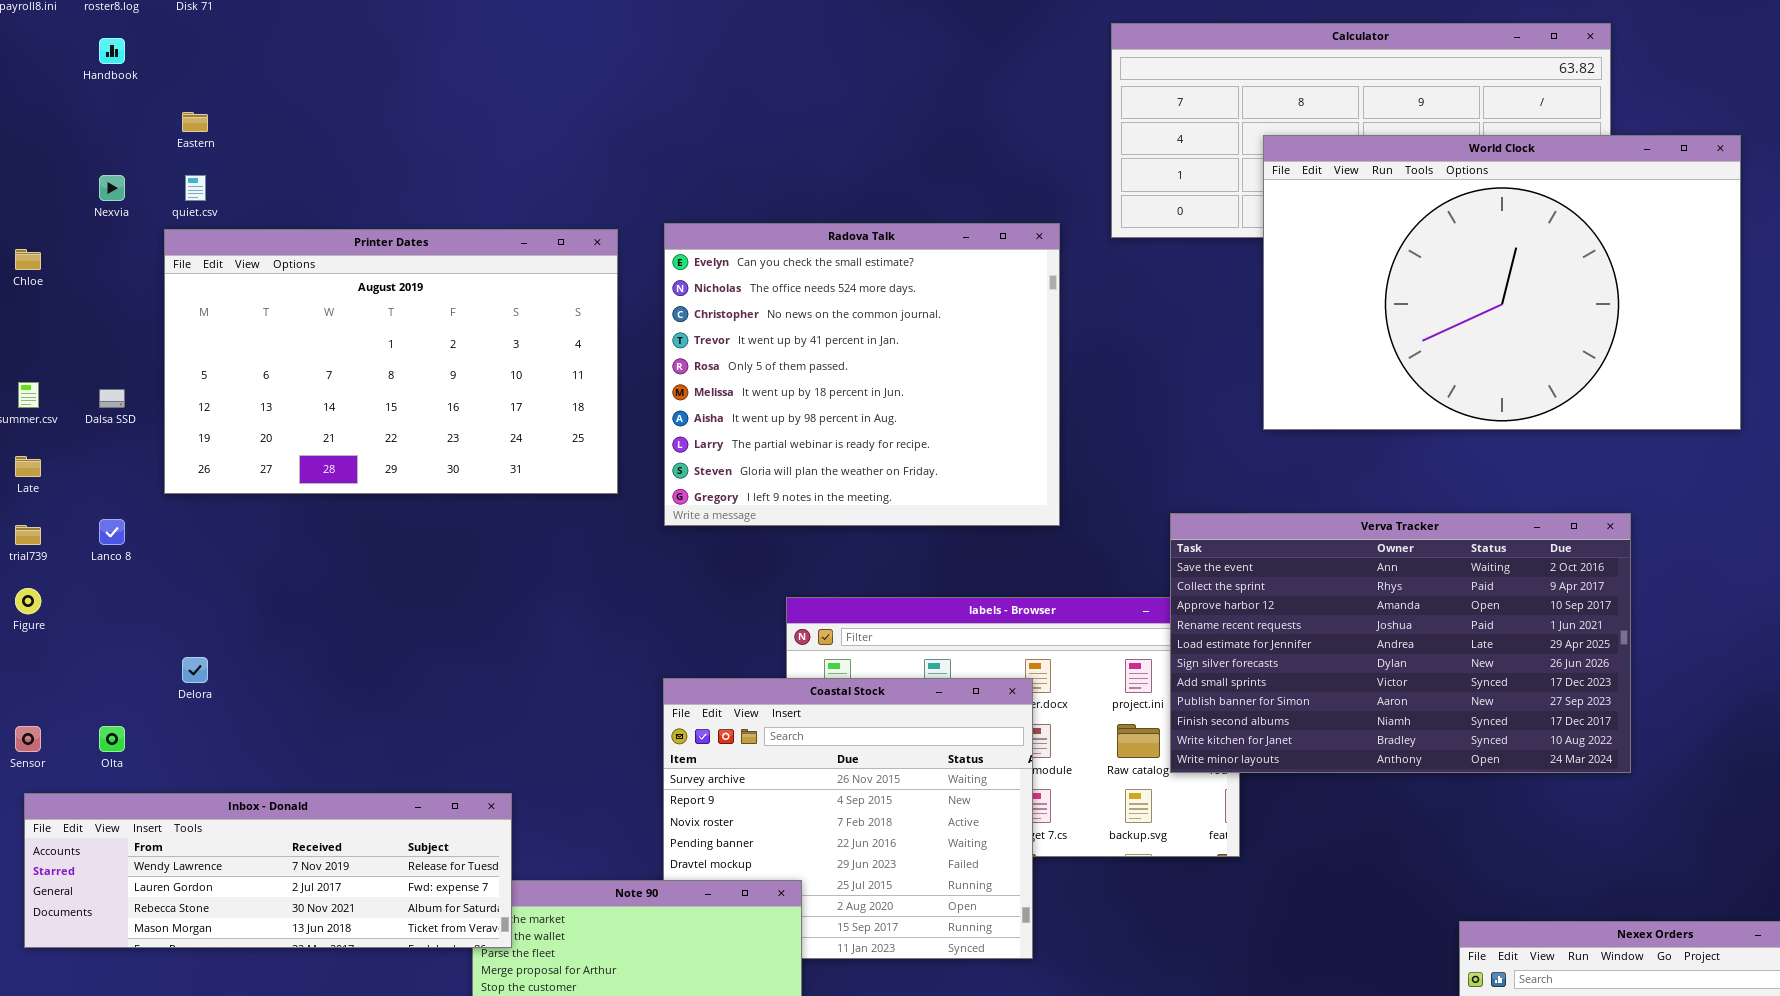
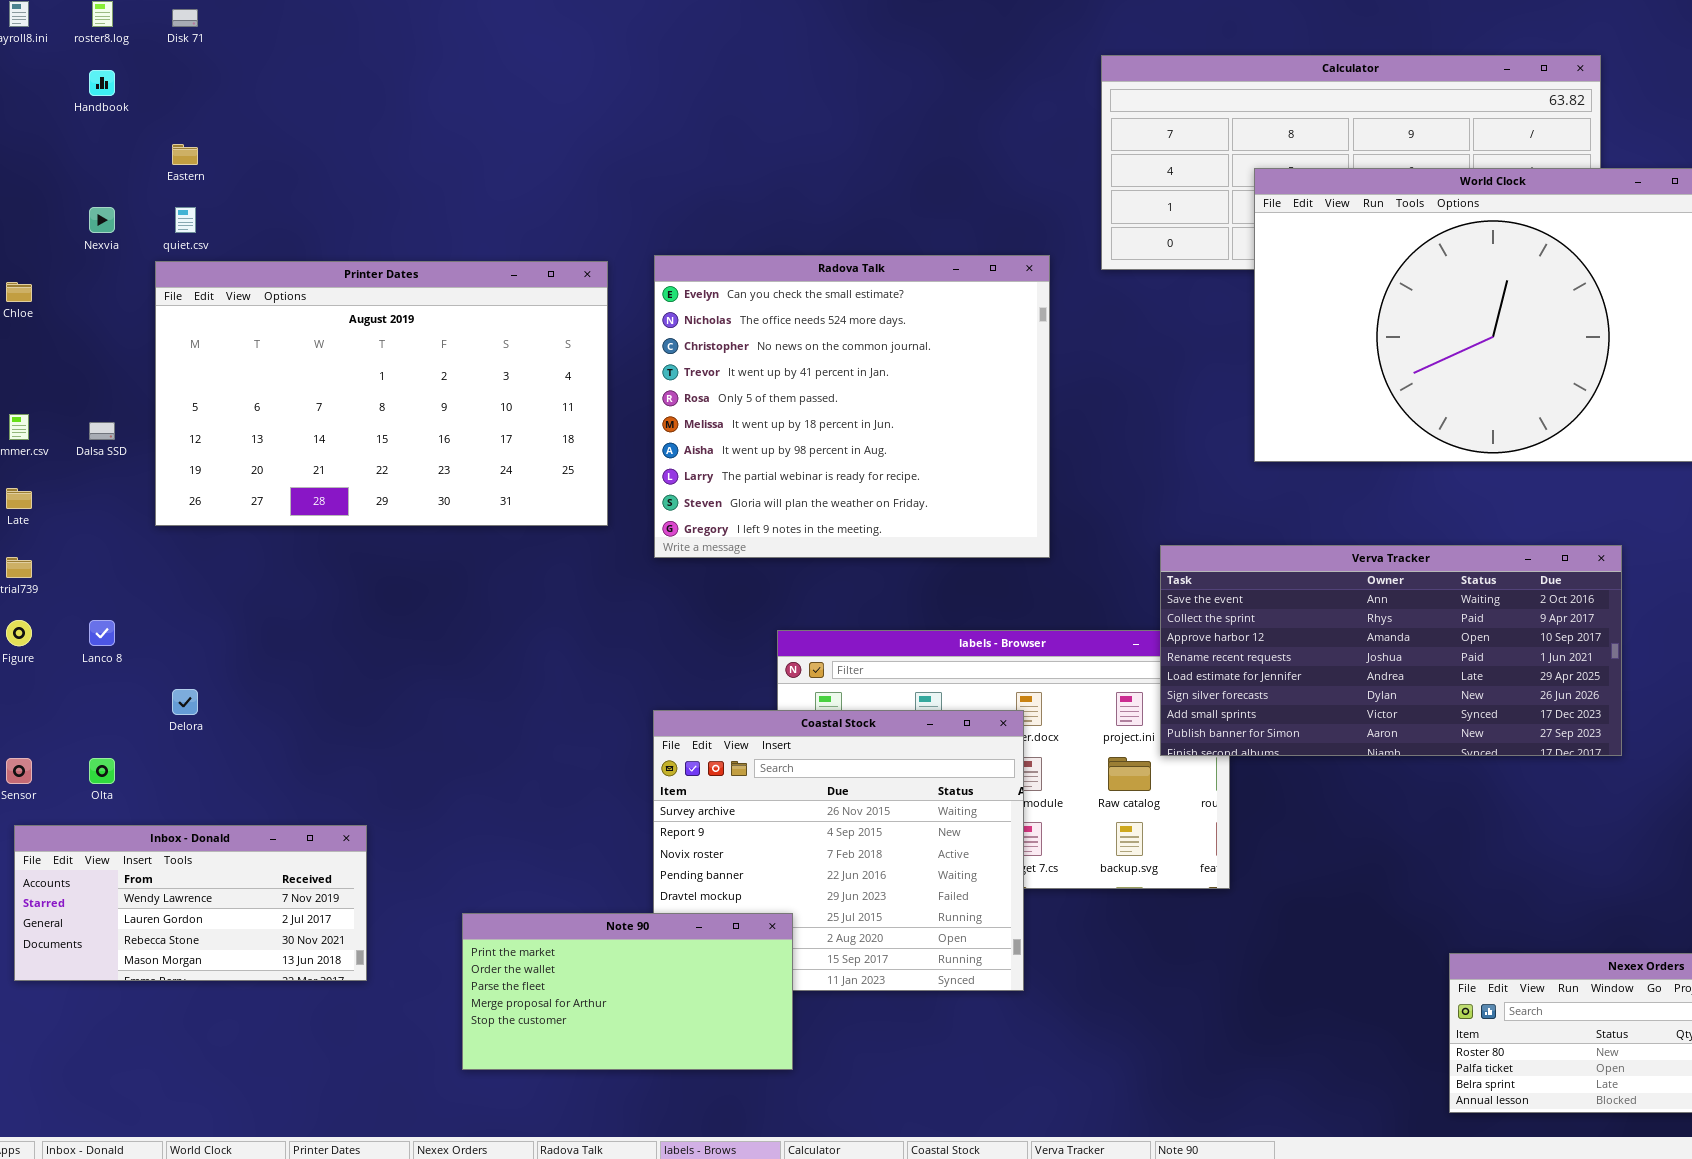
Verva Tracker: [1170,513,1631,773] -> [1160,545,1622,756], resized
Lanco 8: [99,519,125,545] -> [89,620,115,646], moved
Inbox - Donald: [24,793,512,948] -> [14,825,367,981], resized

